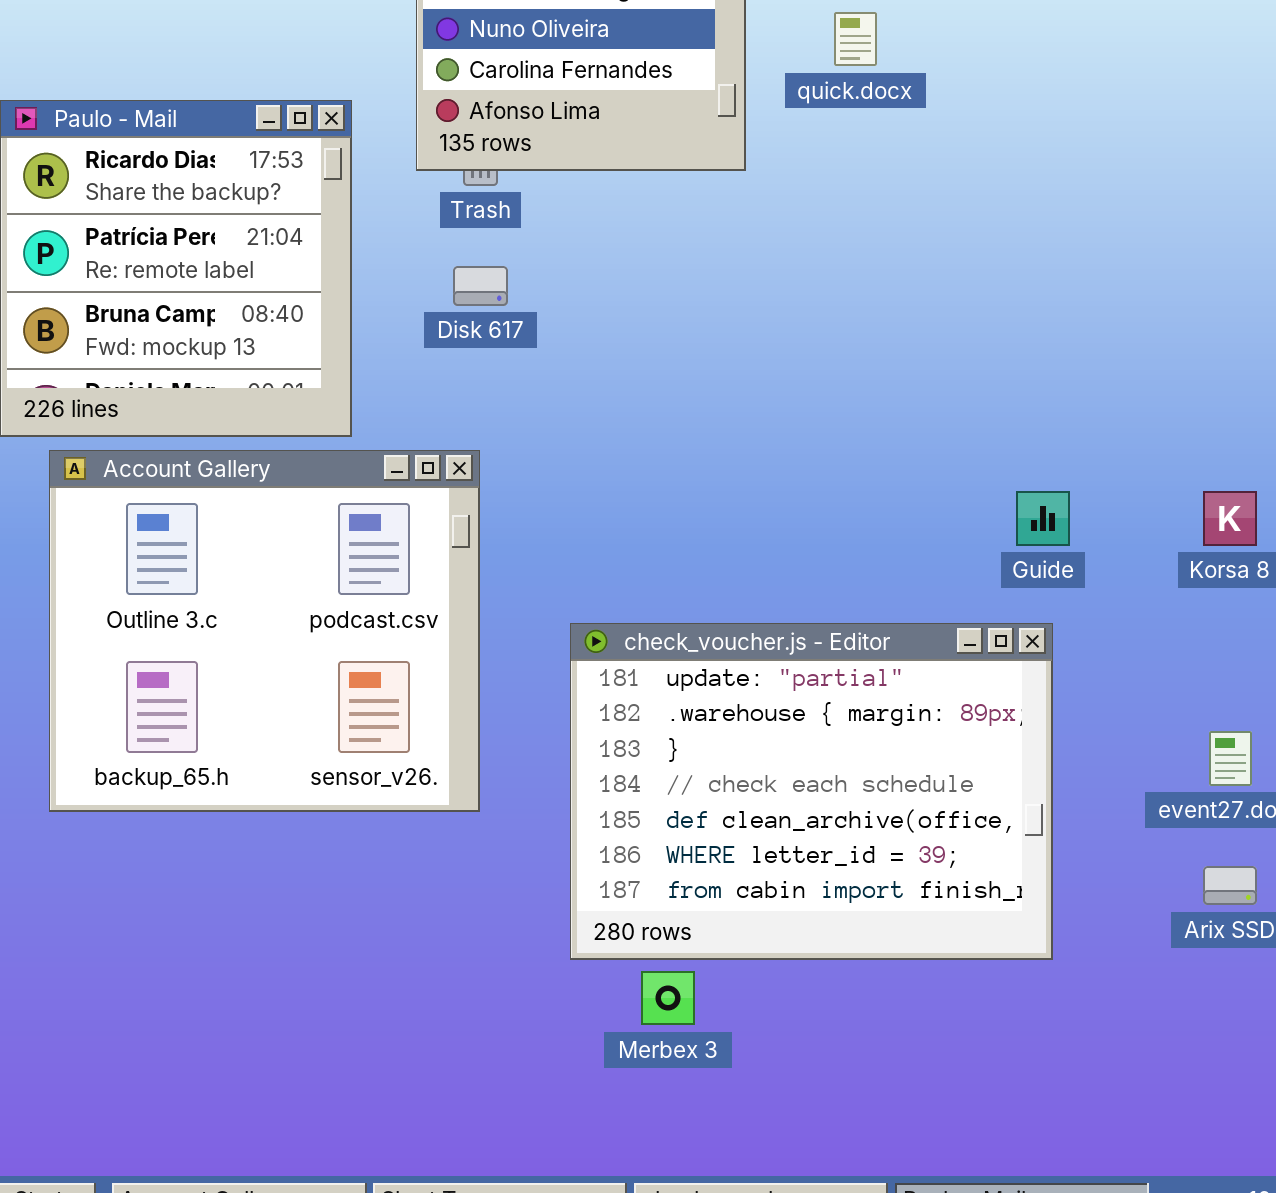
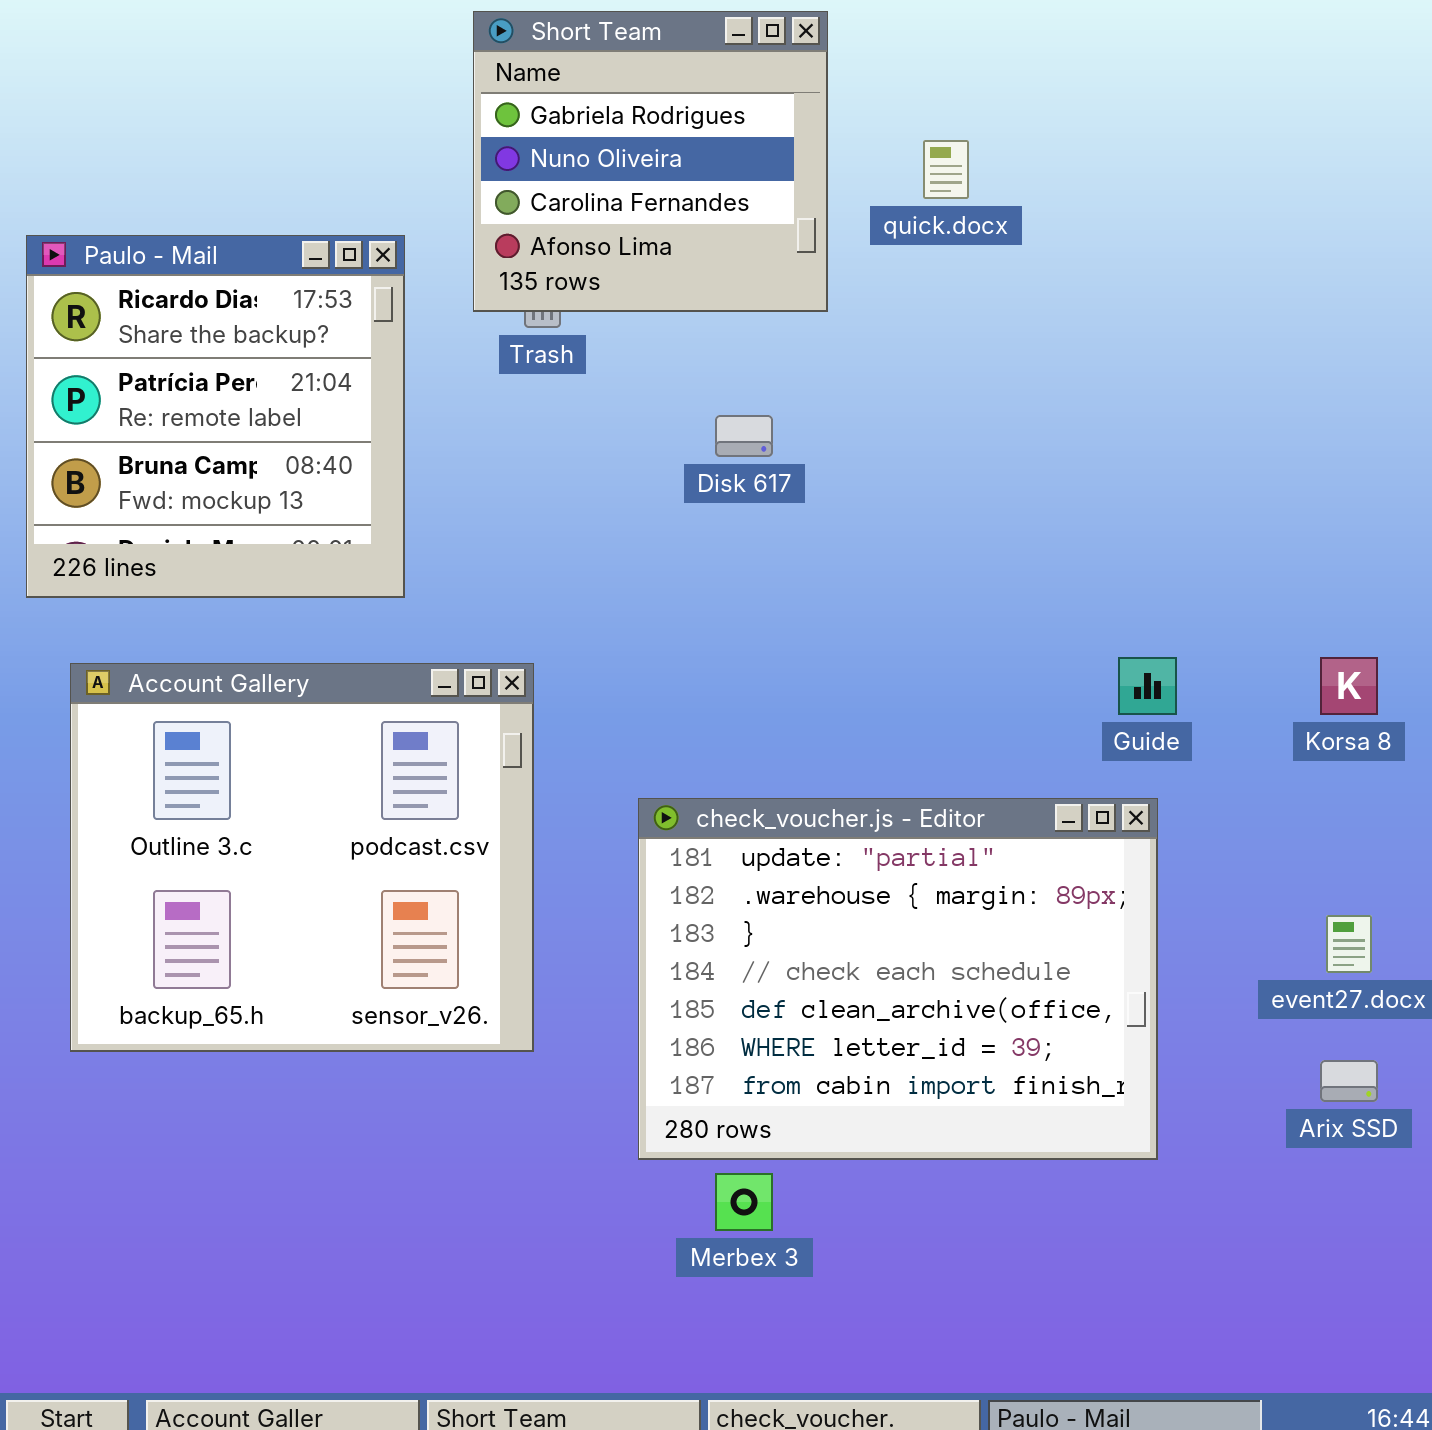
Disk 617: [453,266,508,306] -> [715,415,773,457], moved
Account Gallery: [49,450,480,812] -> [70,663,534,1052], moved

